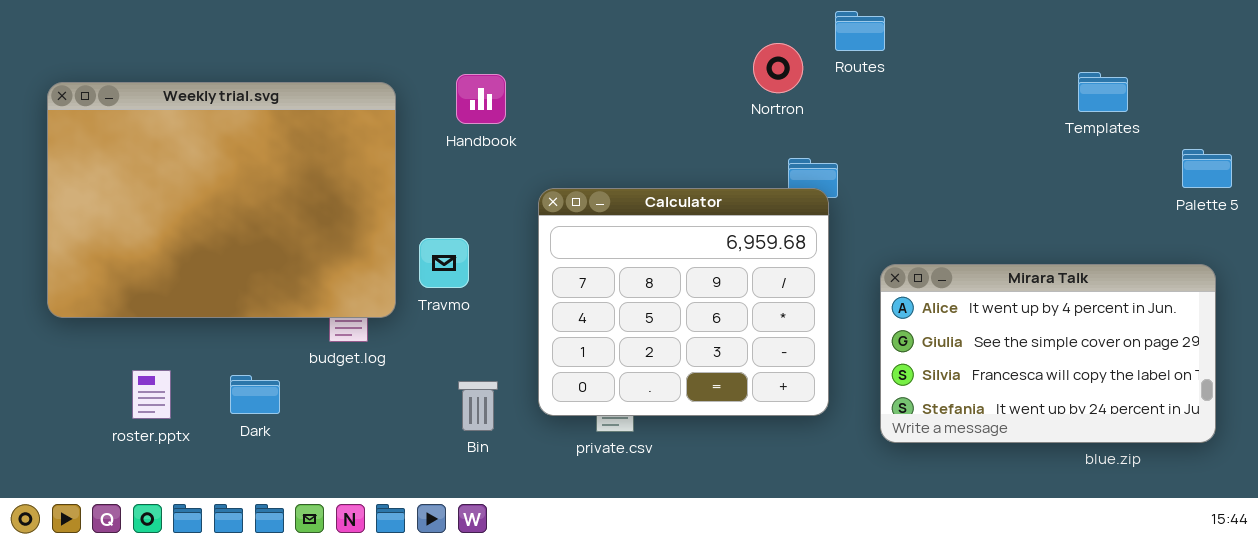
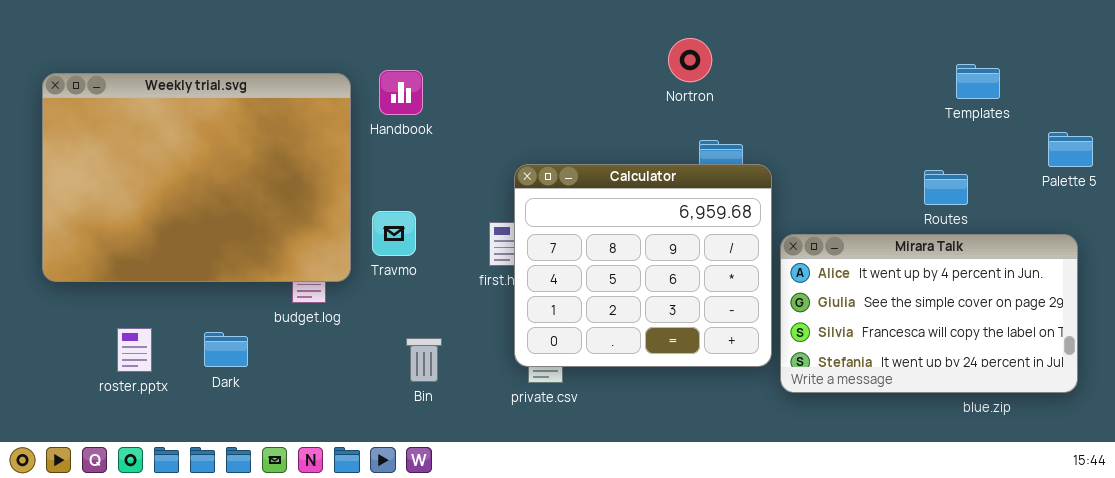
Routes: [835,11,885,51] -> [924,170,968,205], moved
Handbook: [456,74,506,124] -> [379,70,423,115], moved
Calculator: [538,188,829,416] -> [514,164,772,367], moved

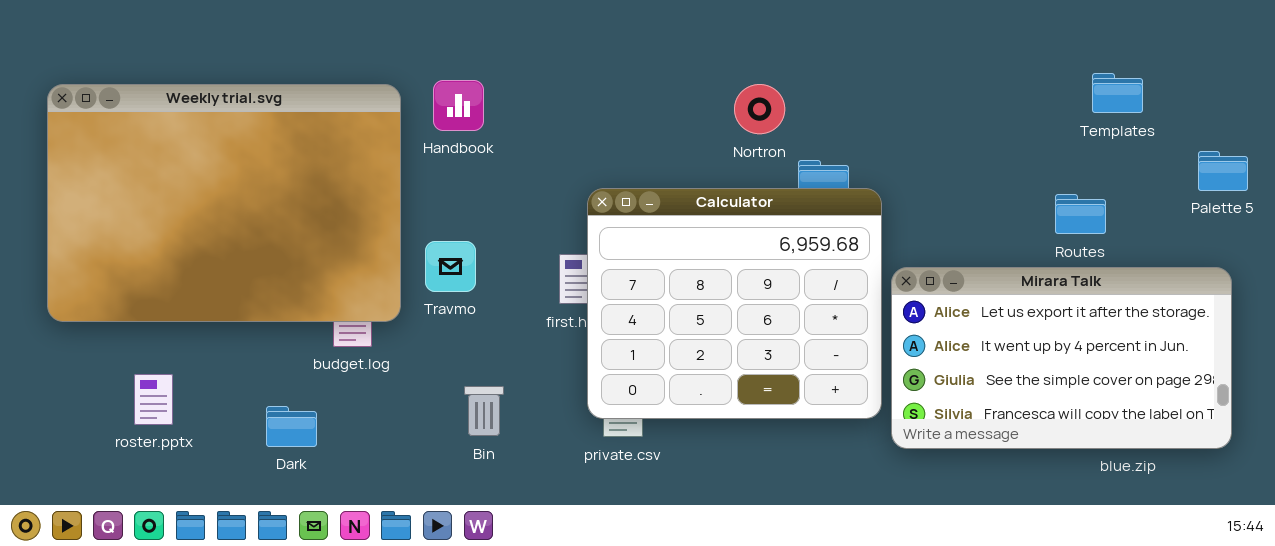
Nortron: [668,38,712,82] -> [734,84,785,134], moved
Mirara Talk: [780,234,1078,393] -> [891,267,1232,449], scrolled up 1 row
Dark: [204,332,248,367] -> [266,406,317,447], moved

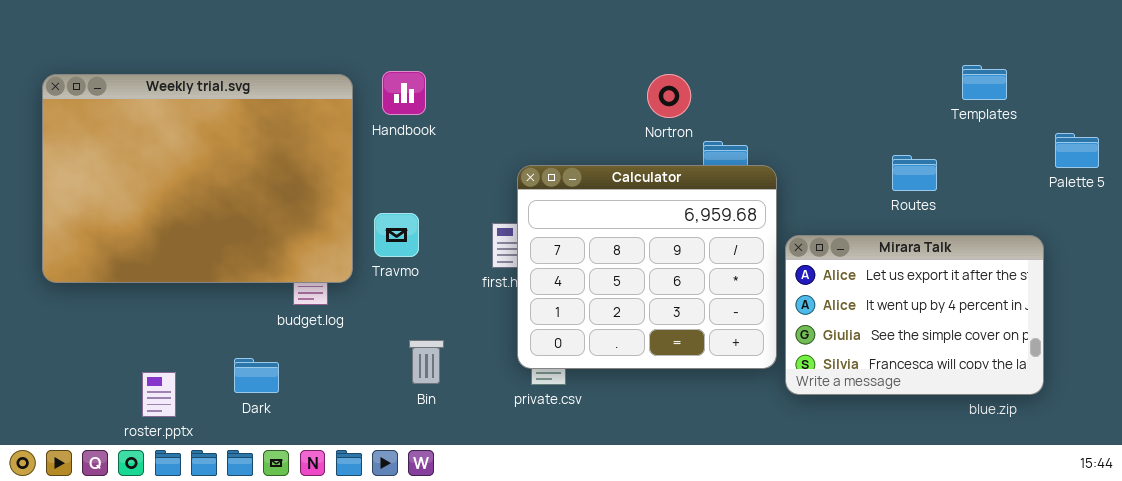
Routes: [1055,194,1106,234] -> [892,155,937,191], moved
Mirara Talk: [891,267,1232,449] -> [785,235,1044,395], resized
roster.pptx: [134,374,173,425] -> [142,372,176,417], moved

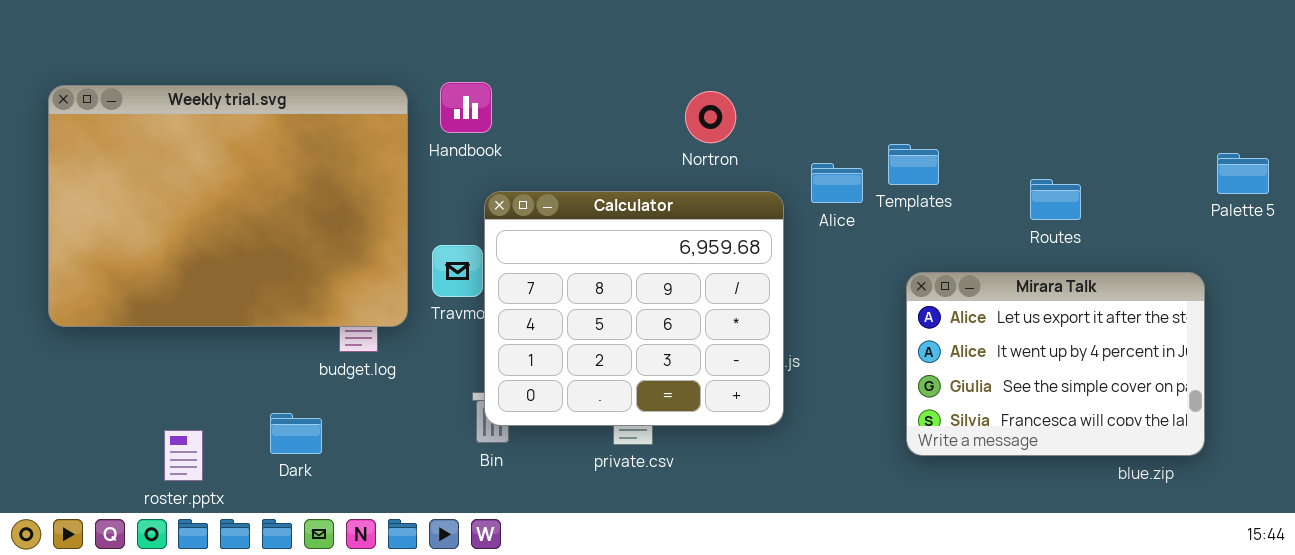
Templates: [962,65,1007,100] -> [888,144,939,185], moved
Nortron: [647,74,691,118] -> [685,91,736,143], moved
Calculator: [517,165,777,369] -> [484,191,784,426], moved

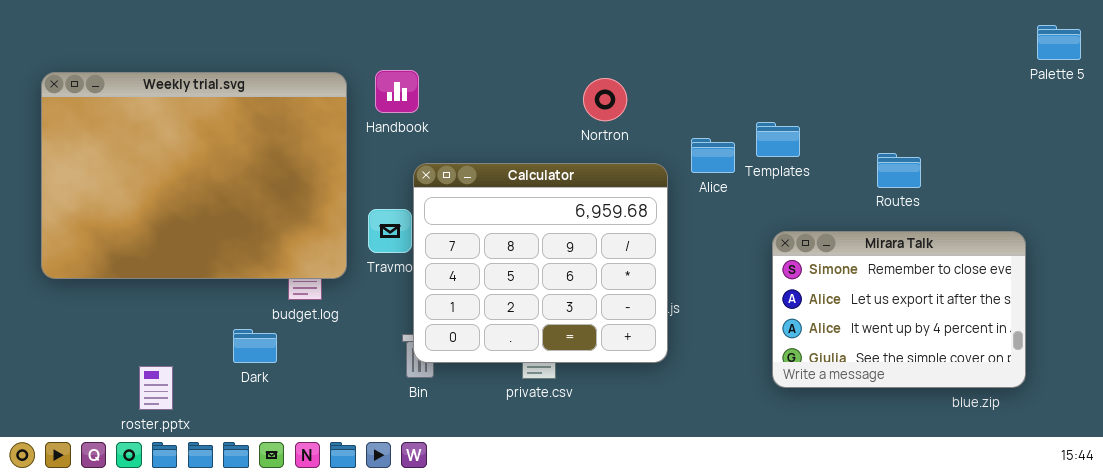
Palette 5: [1217,153,1269,194] -> [1037,25,1081,60], moved
Mirara Talk: [906,272,1205,456] -> [772,231,1026,388], scrolled up 1 row
Dark: [270,413,322,454] -> [233,329,277,363], moved

